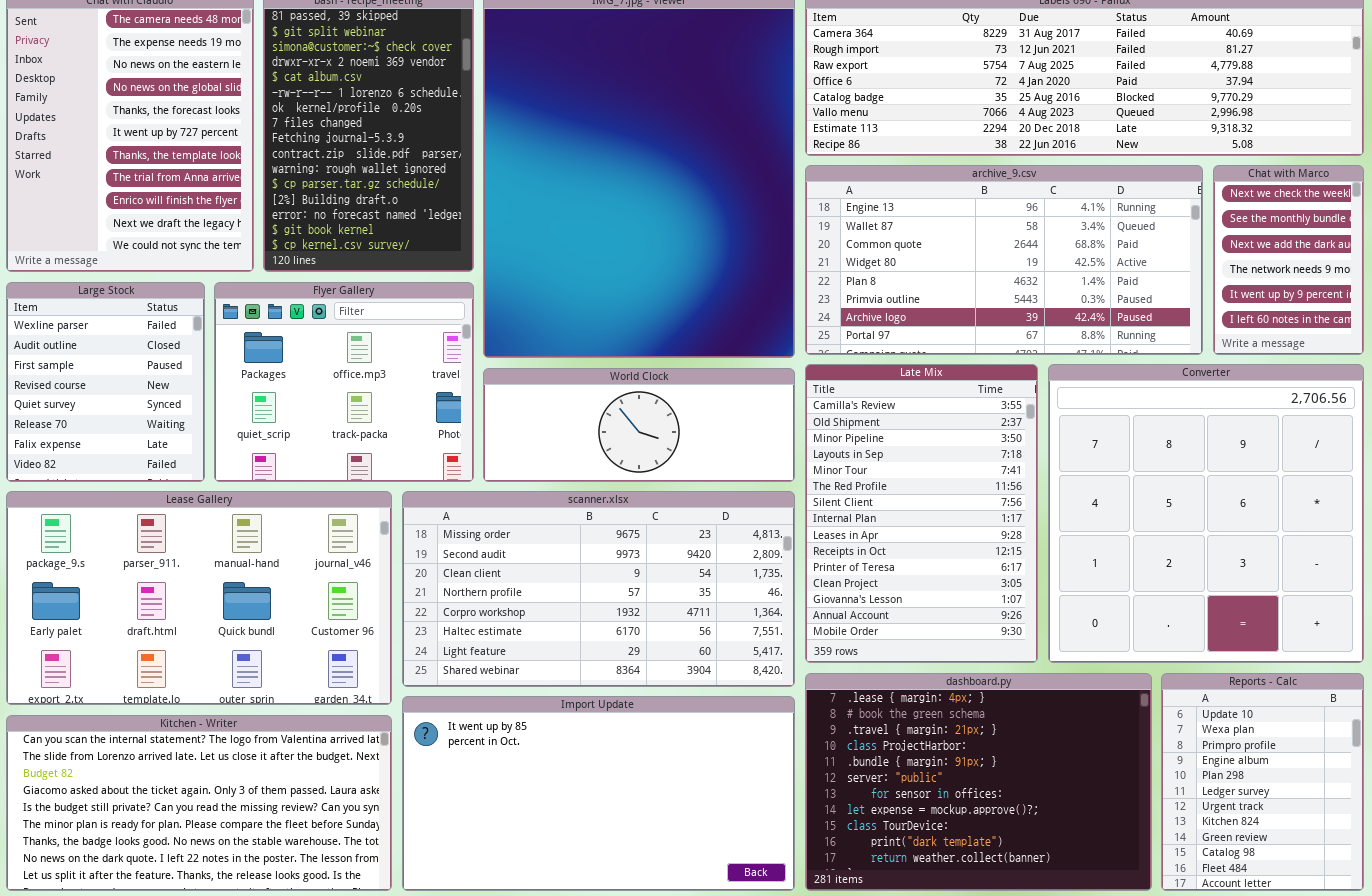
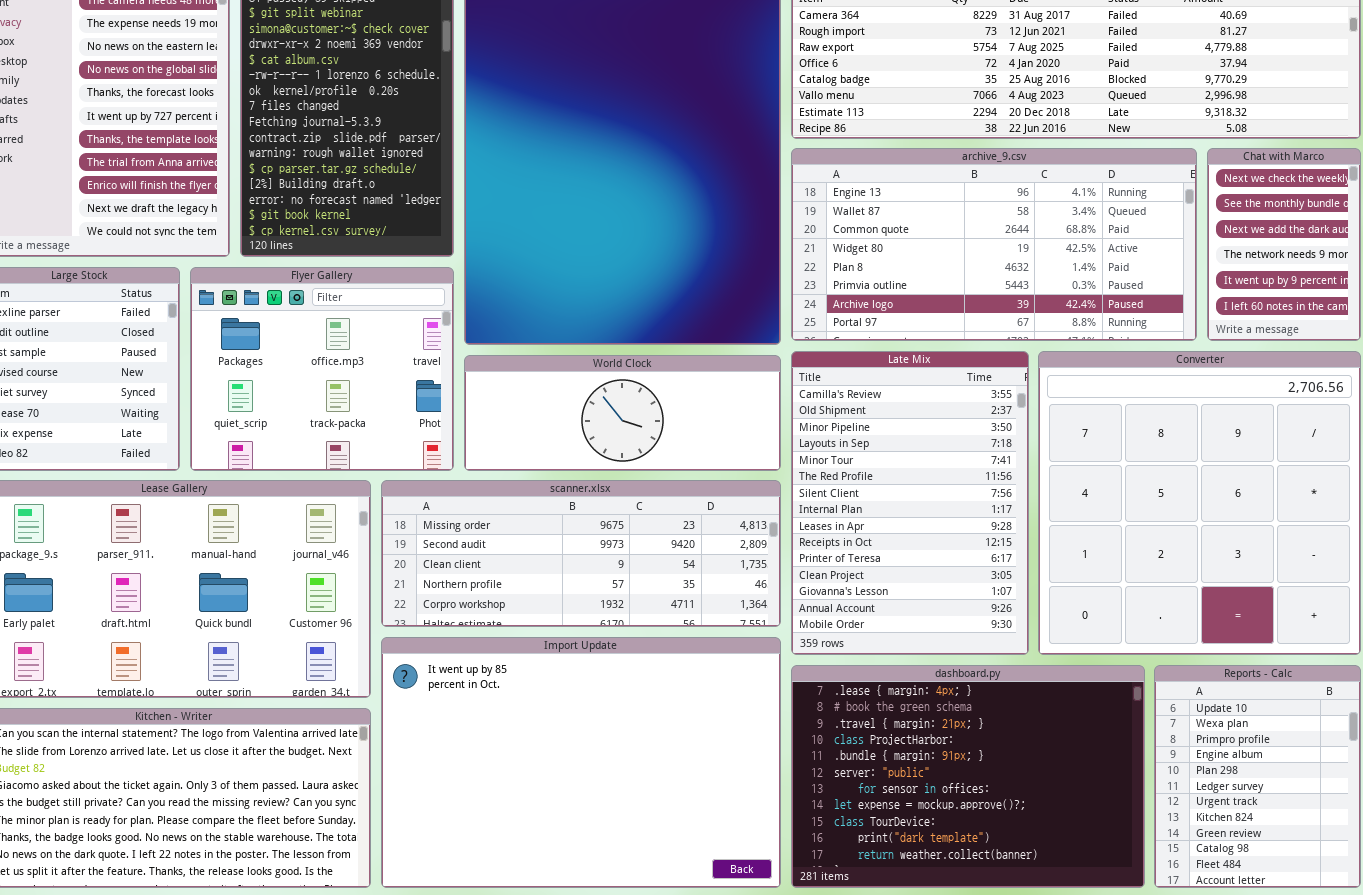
scanner.xlsx: [402,491,795,687] -> [381,480,781,627], resized
Import Update: [402,696,795,891] -> [381,637,781,888], resized

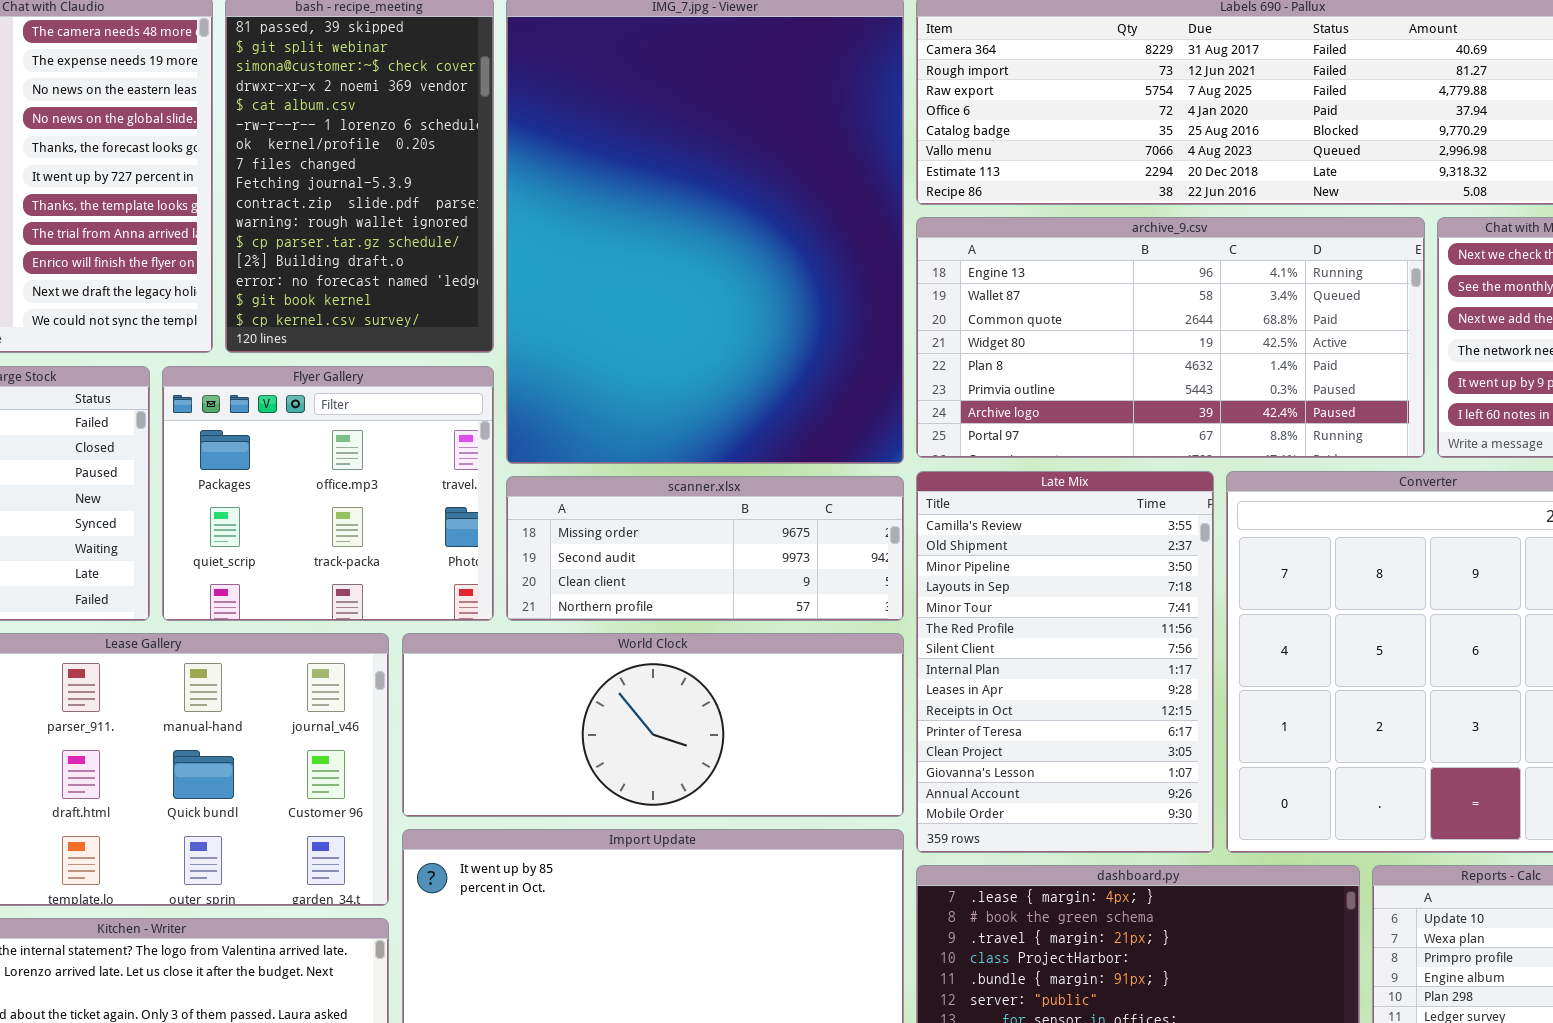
World Clock: [464,355,781,471] -> [402,633,904,817], moved, resized
scanner.xlsx: [381,480,781,627] -> [506,476,904,621], moved, resized

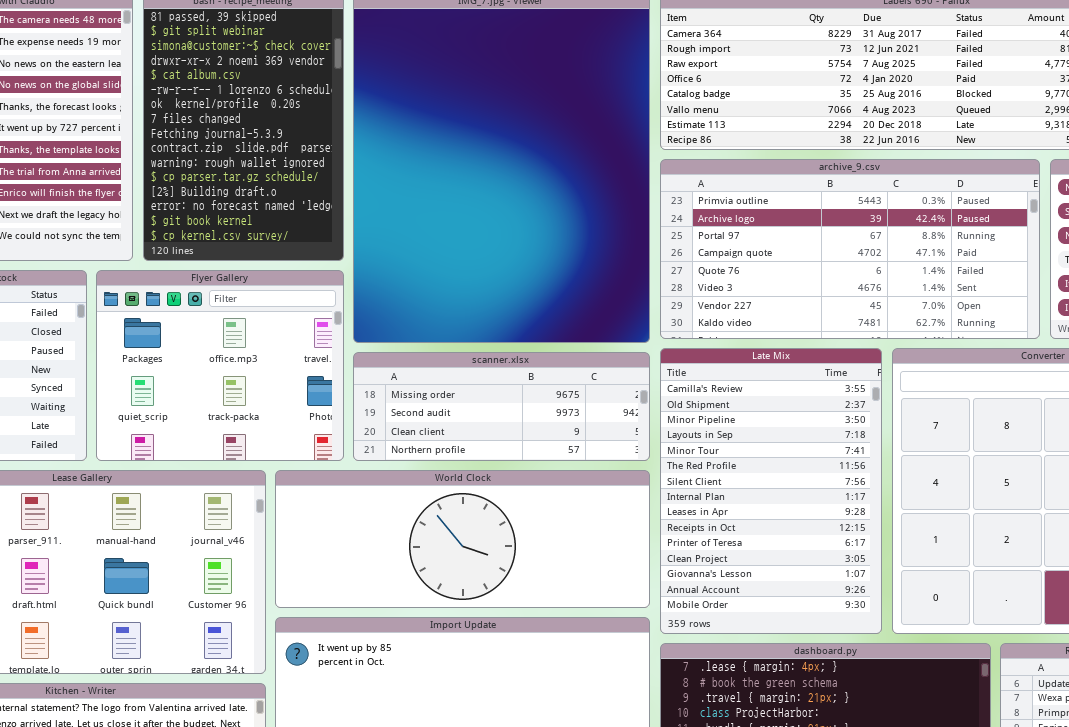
archive_9.csv: [916,217,1425,458] -> [660,159,1040,339], scrolled down 5 rows

